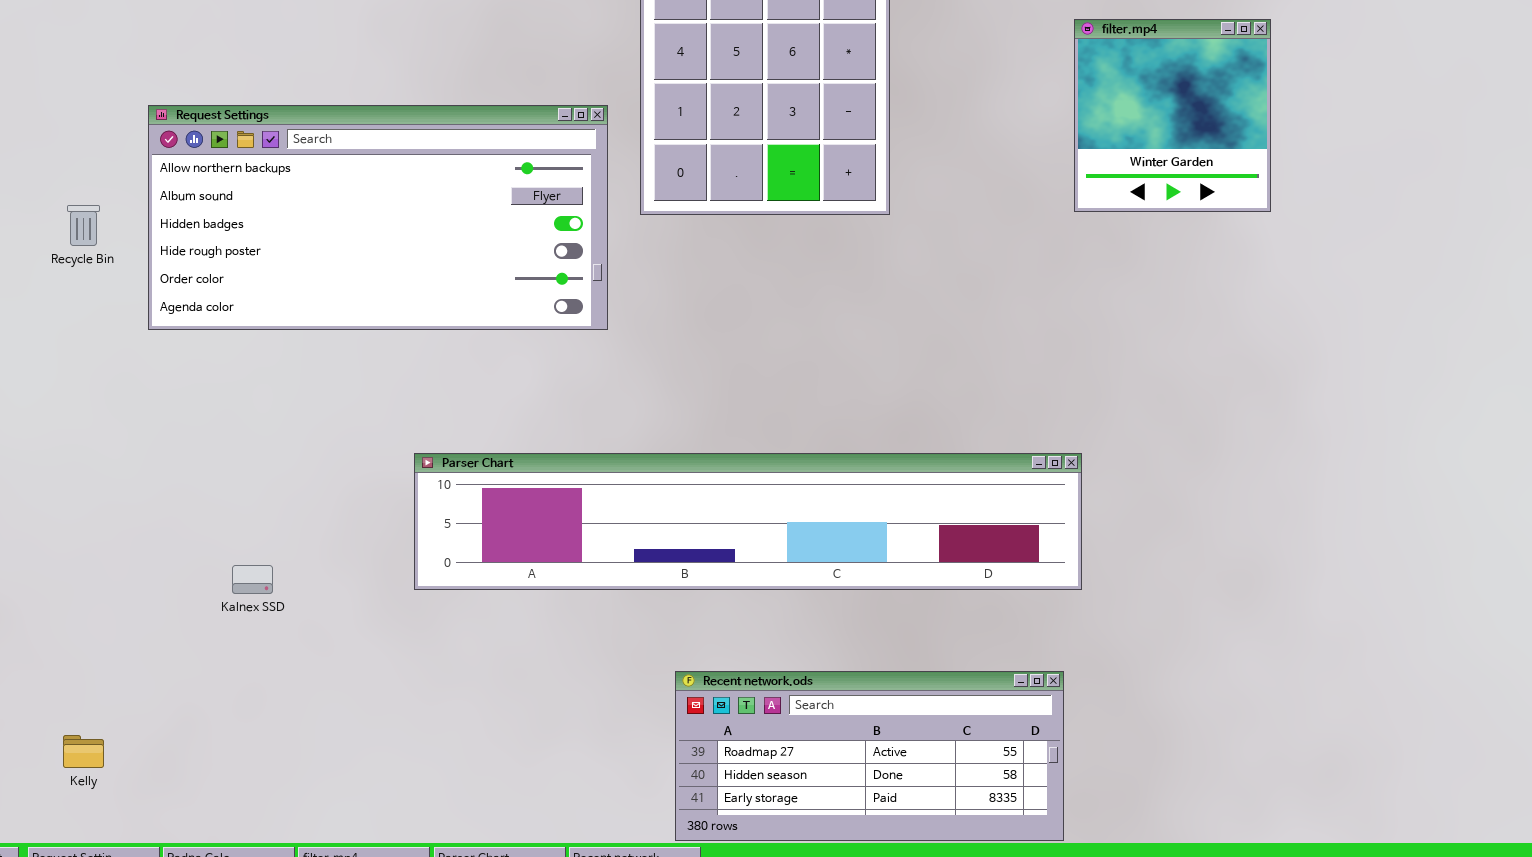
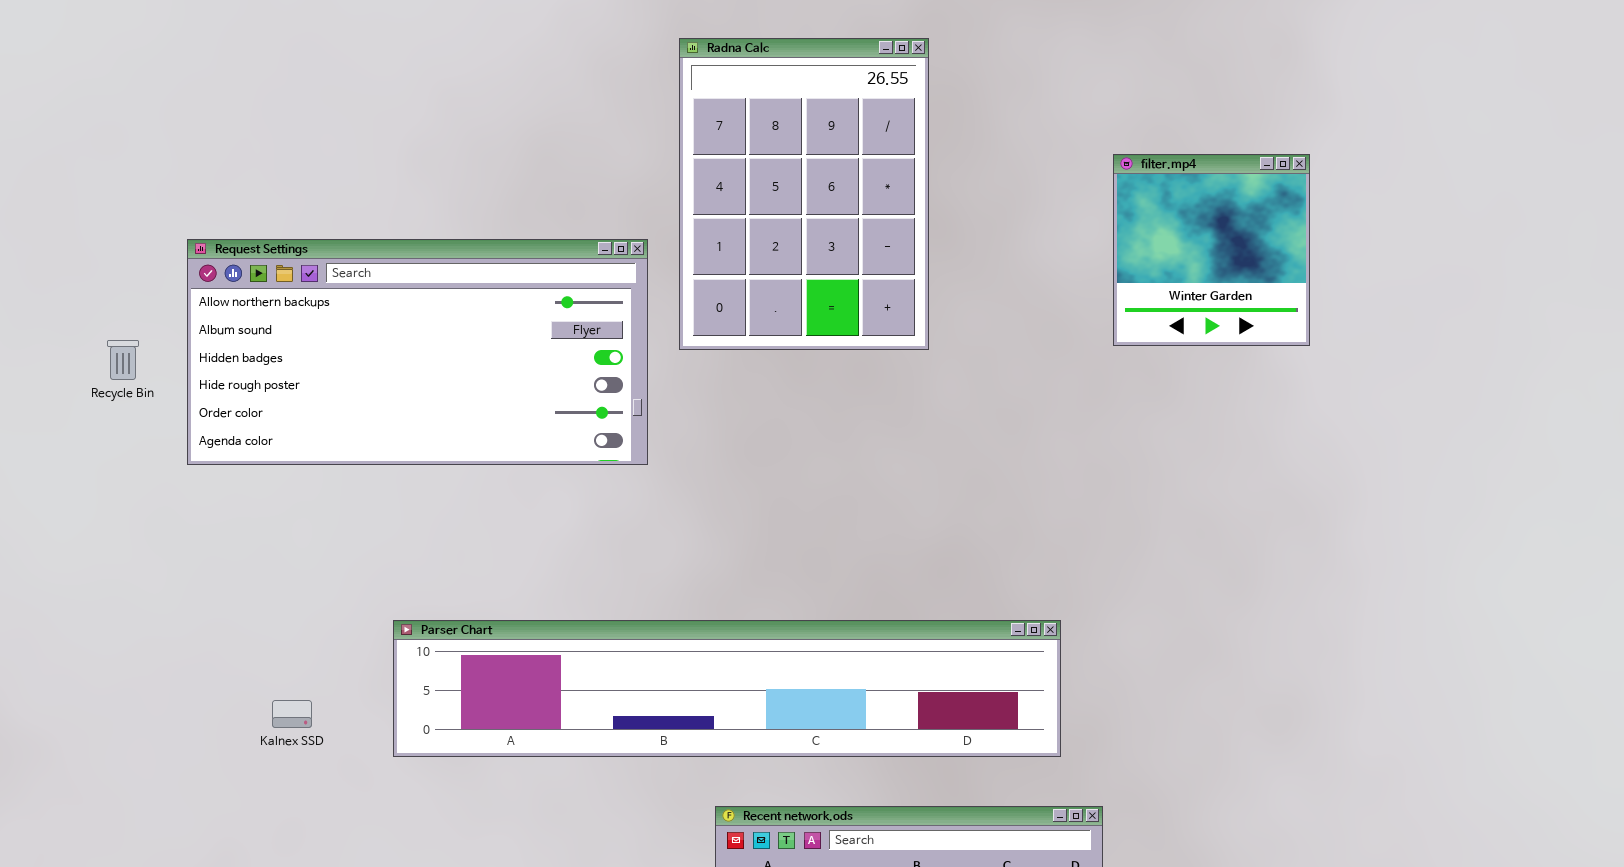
Parser Chart: [414,453,1082,590] -> [393,620,1061,757], moved

